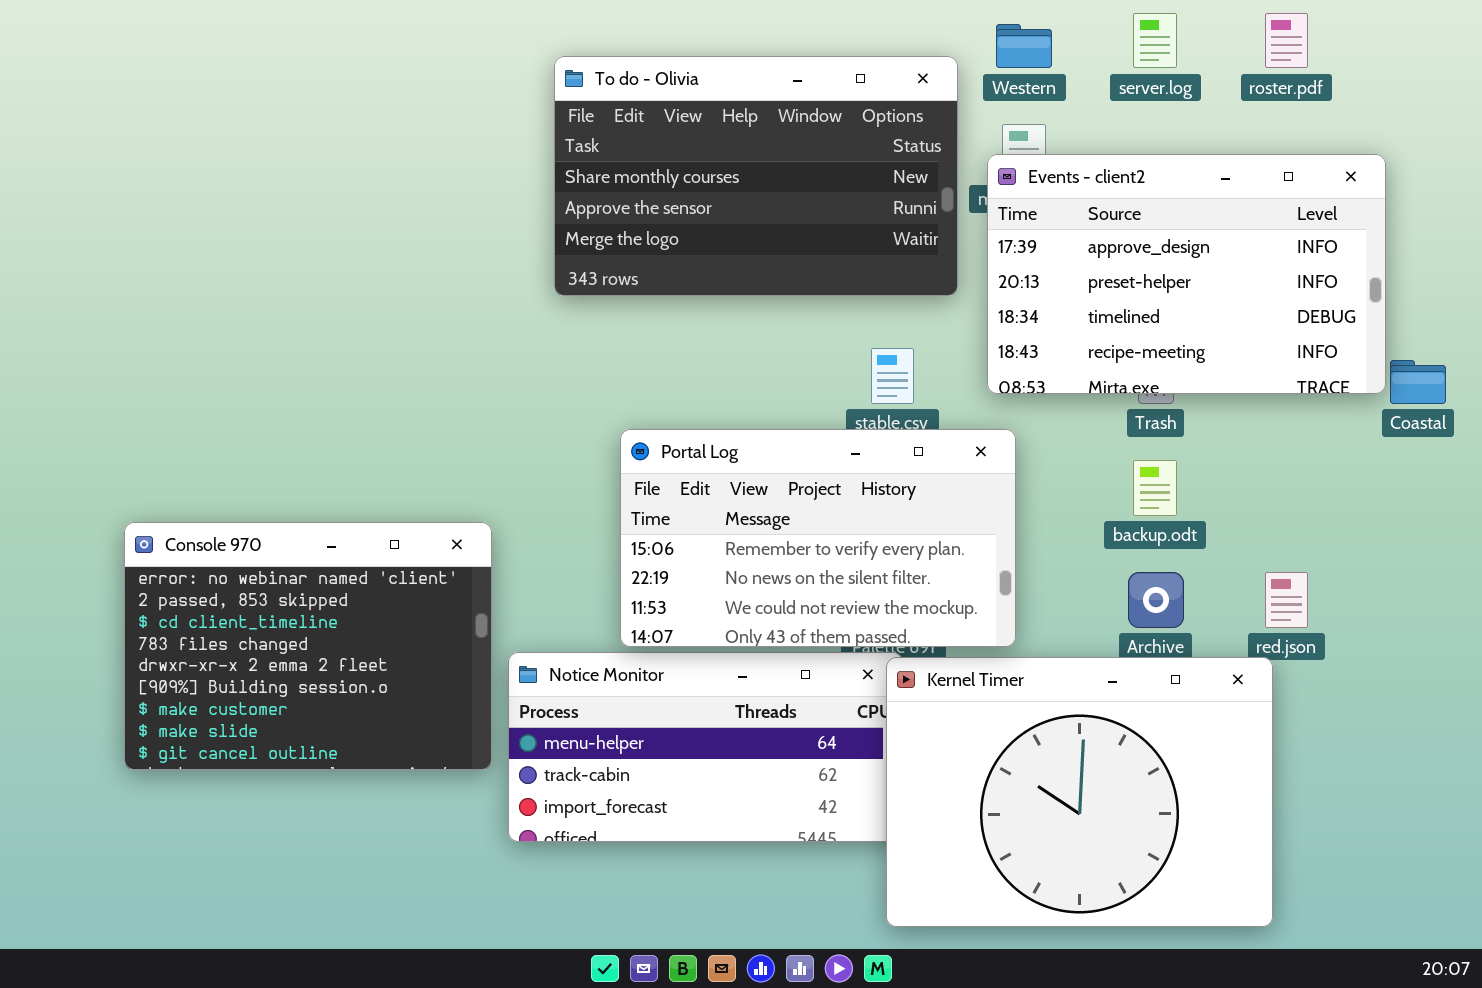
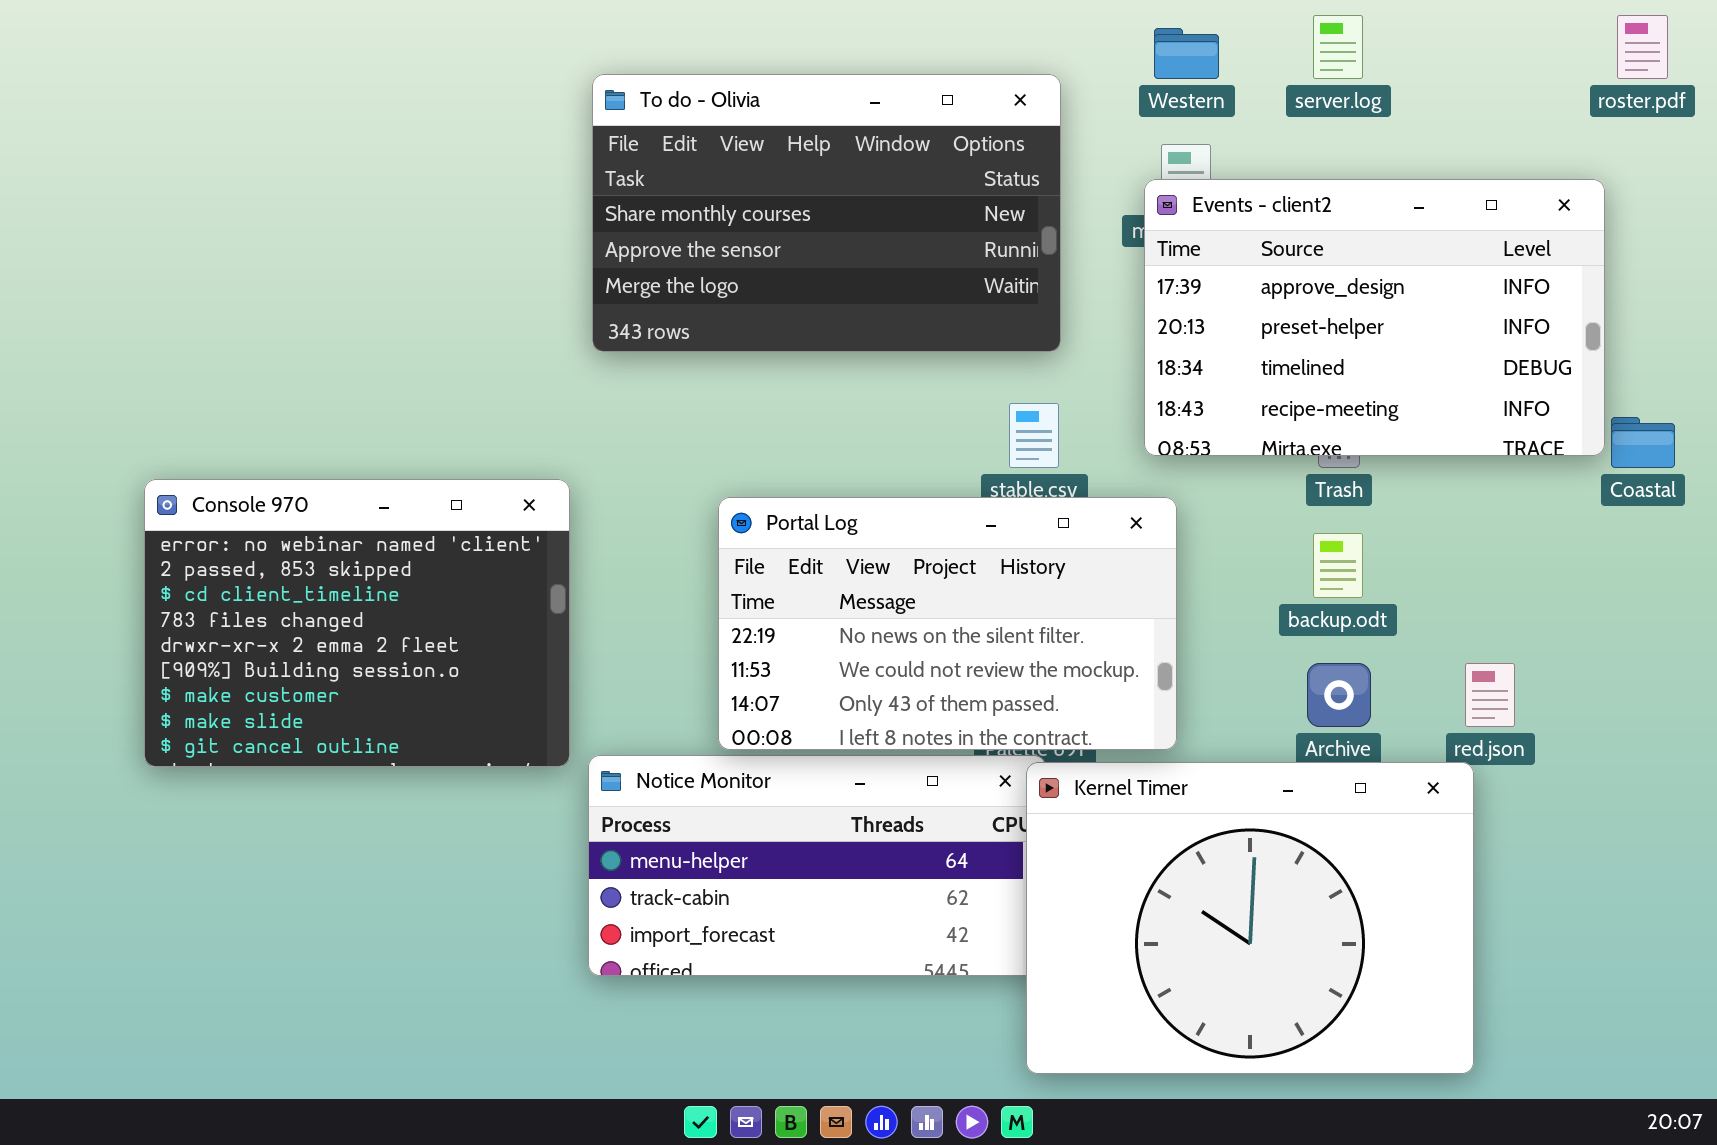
roster.pdf: [1265,13,1308,68] -> [1617,15,1668,79], moved
To do - Olivia: [554,56,958,296] -> [592,74,1061,352], moved
Portal Log: [620,429,1016,647] -> [718,497,1177,750], scrolled down 1 row
Console 970: [124,522,492,770] -> [144,479,570,767], moved

